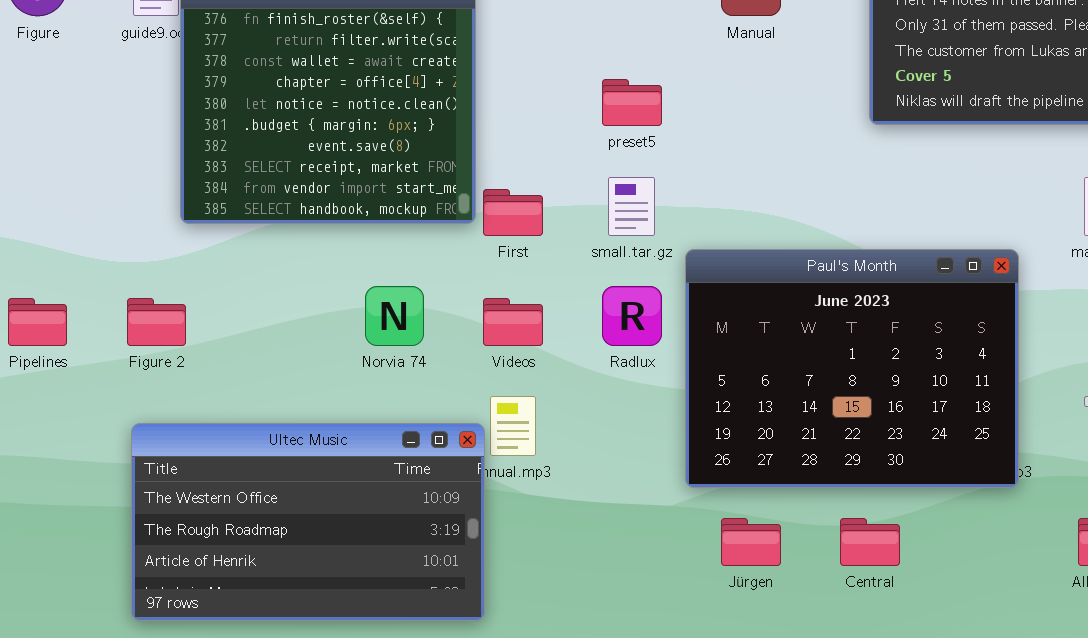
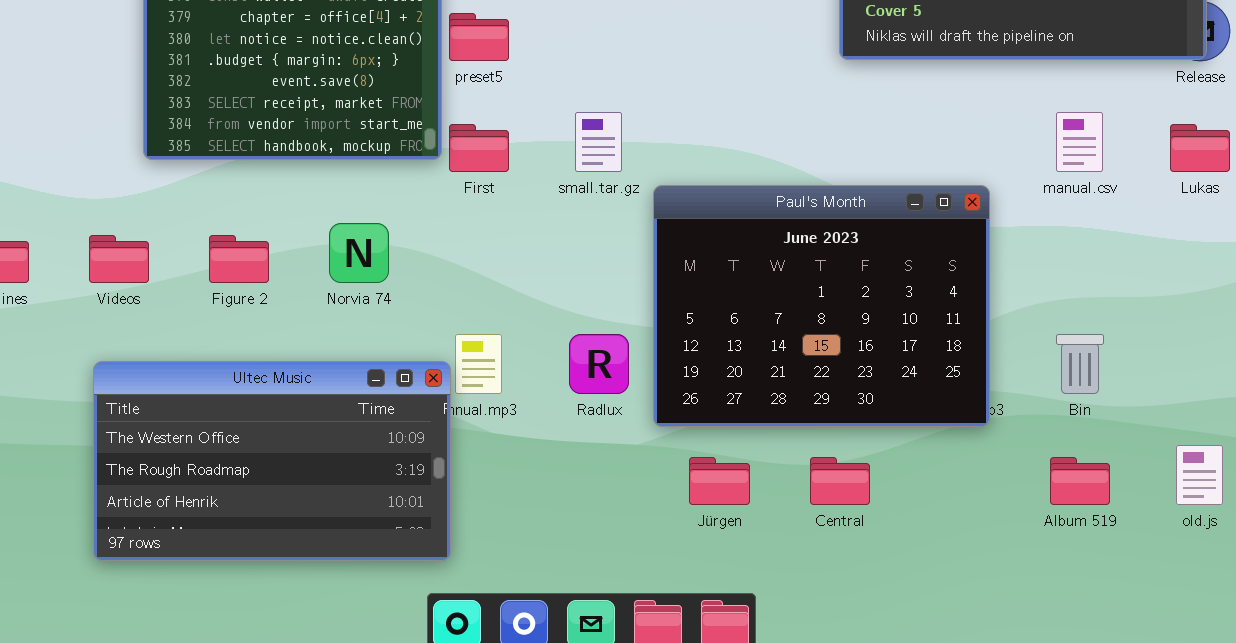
preset5: [602,79,662,126] -> [449,13,509,61], moved
Radlux: [602,286,662,346] -> [569,334,629,394], moved
Figure 2: [127,298,186,346] -> [209,235,269,283], moved
Videos: [483,298,543,346] -> [89,235,149,283], moved

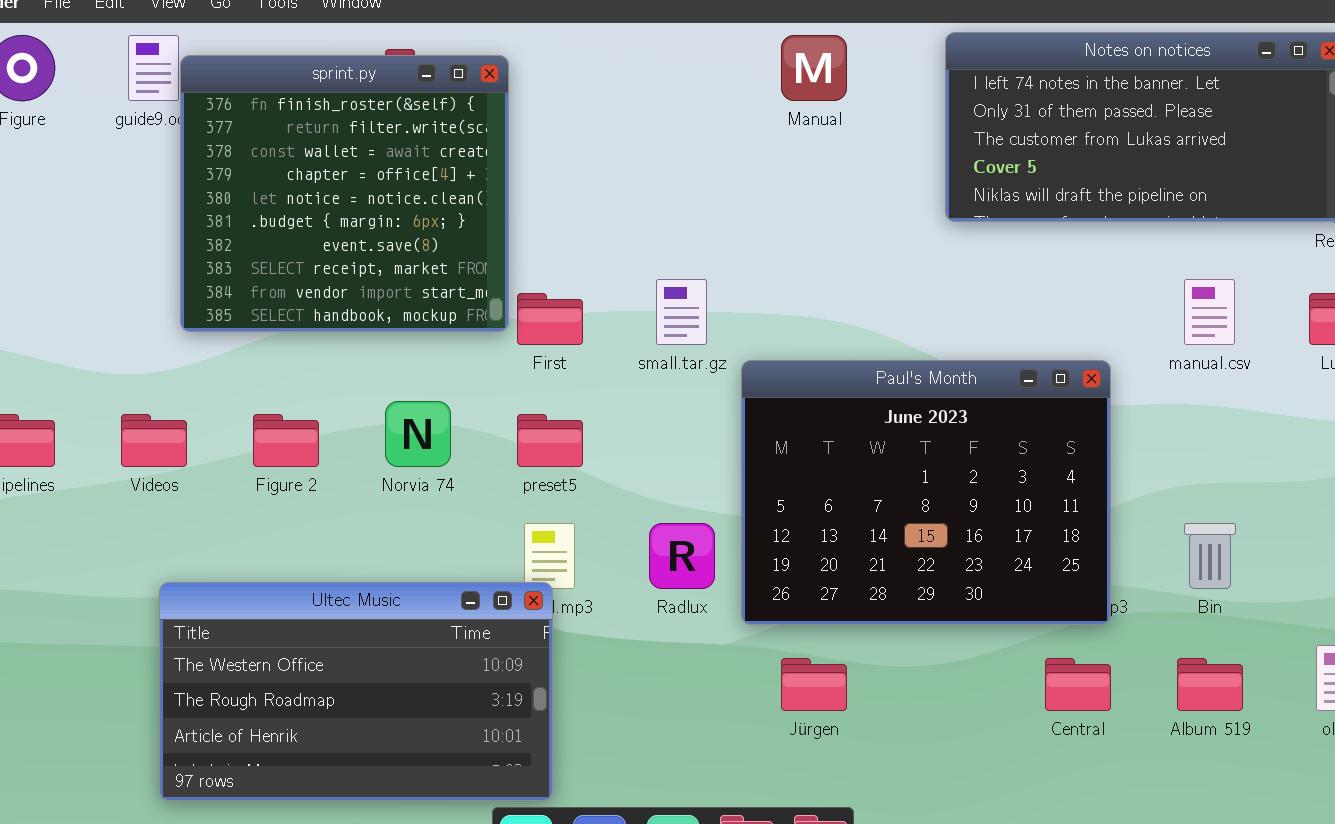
preset5: [449,13,509,61] -> [517,414,583,467], moved
Ultec Music: [93,361,451,561] -> [159,582,553,801], moved
Central: [810,457,870,505] -> [1045,658,1111,711], moved

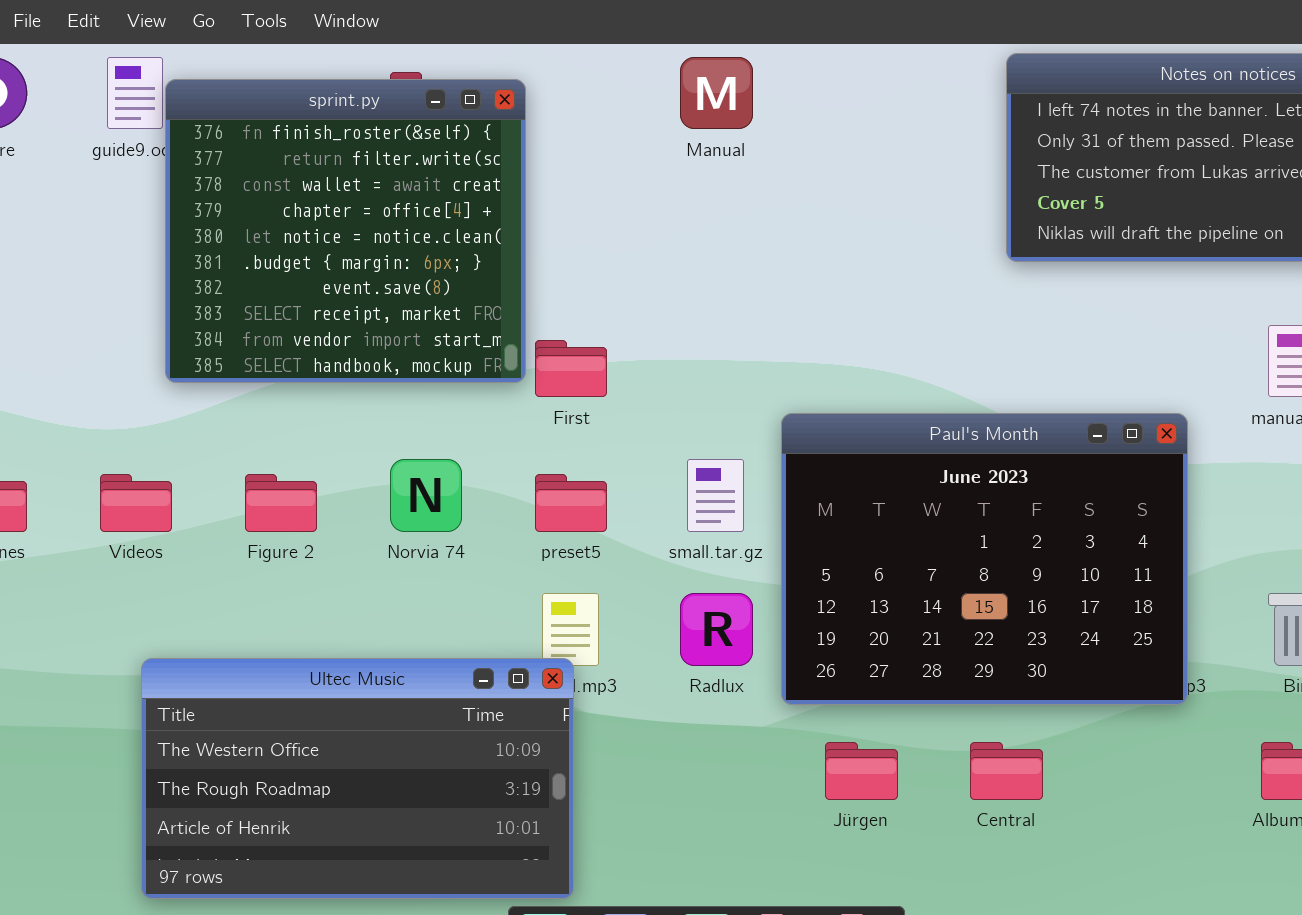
Manual: [781,35,847,101] -> [680,57,753,129], moved
small.tar.gz: [656,279,707,345] -> [687,459,744,532], moved
Central: [1045,658,1111,711] -> [970,742,1043,800], moved

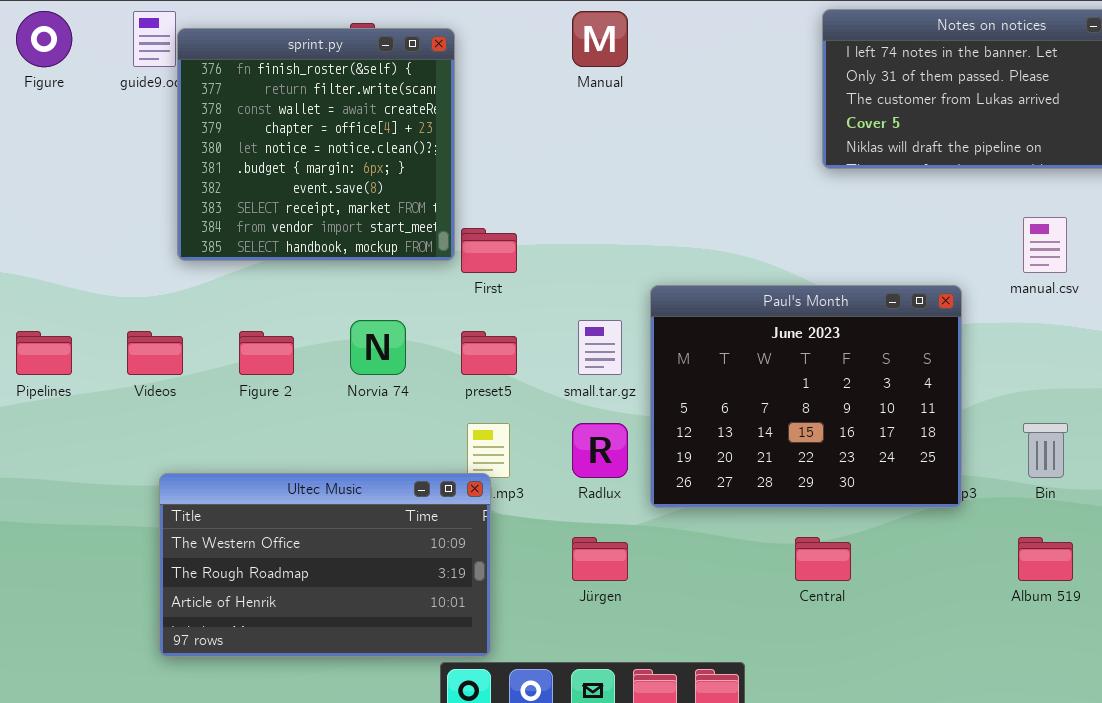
Jürgen: [825,742,898,800] -> [572,537,628,581], moved

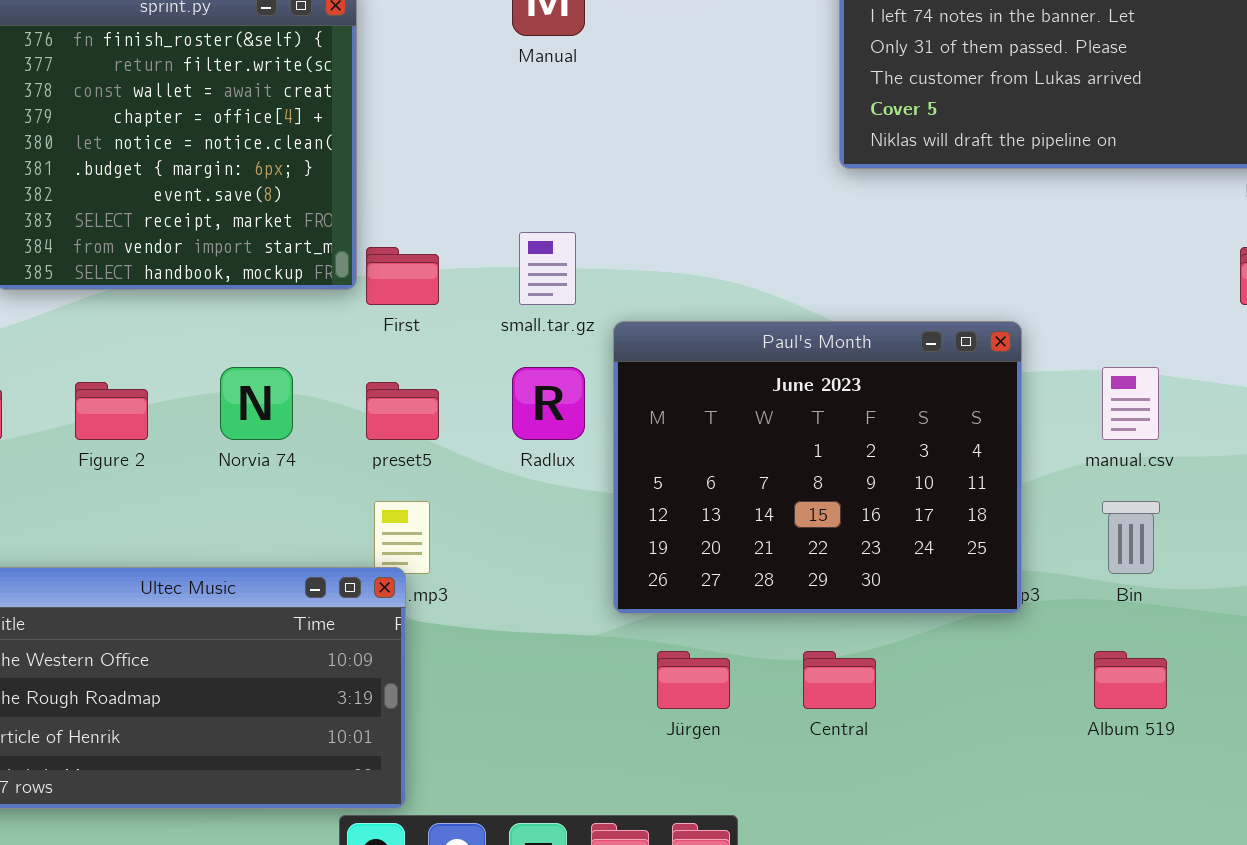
manual.csv: [1023,217,1067,273] -> [1102,367,1159,440], moved
small.tar.gz: [578,320,622,375] -> [519,232,576,305], moved
Radlux: [572,423,628,478] -> [512,367,585,440], moved
Jürgen: [572,537,628,581] -> [657,651,730,709], moved

